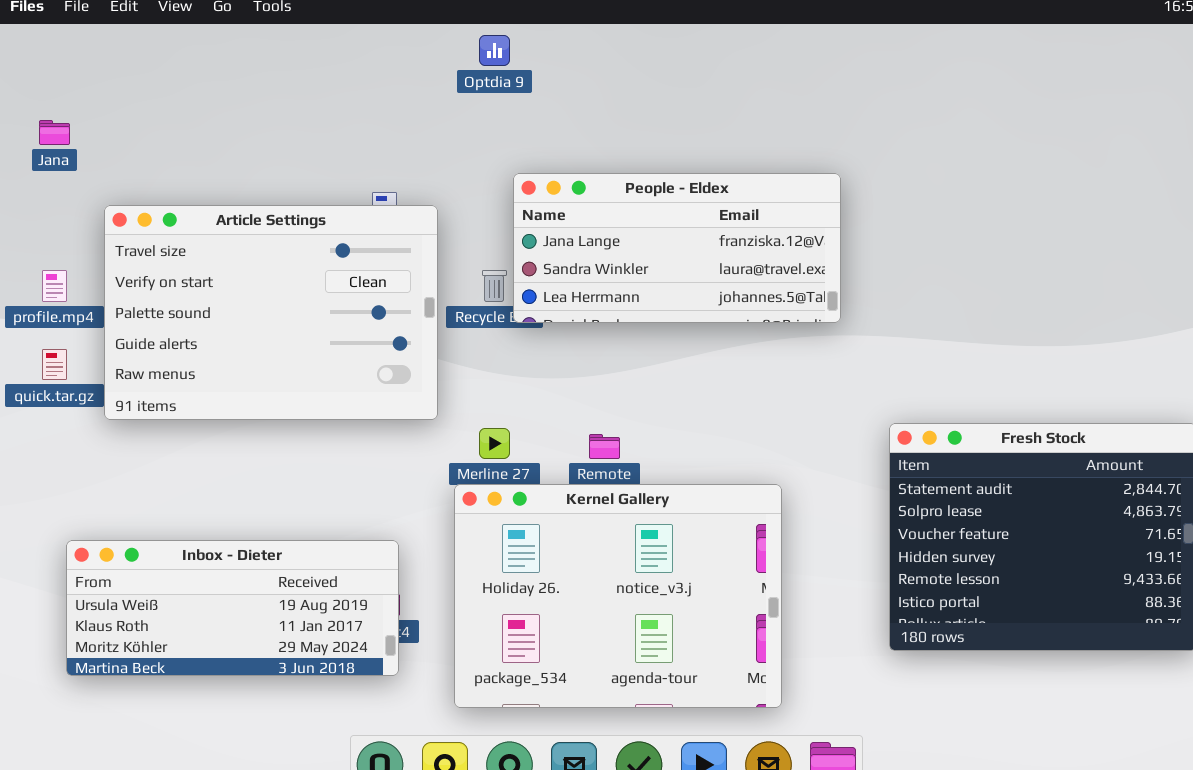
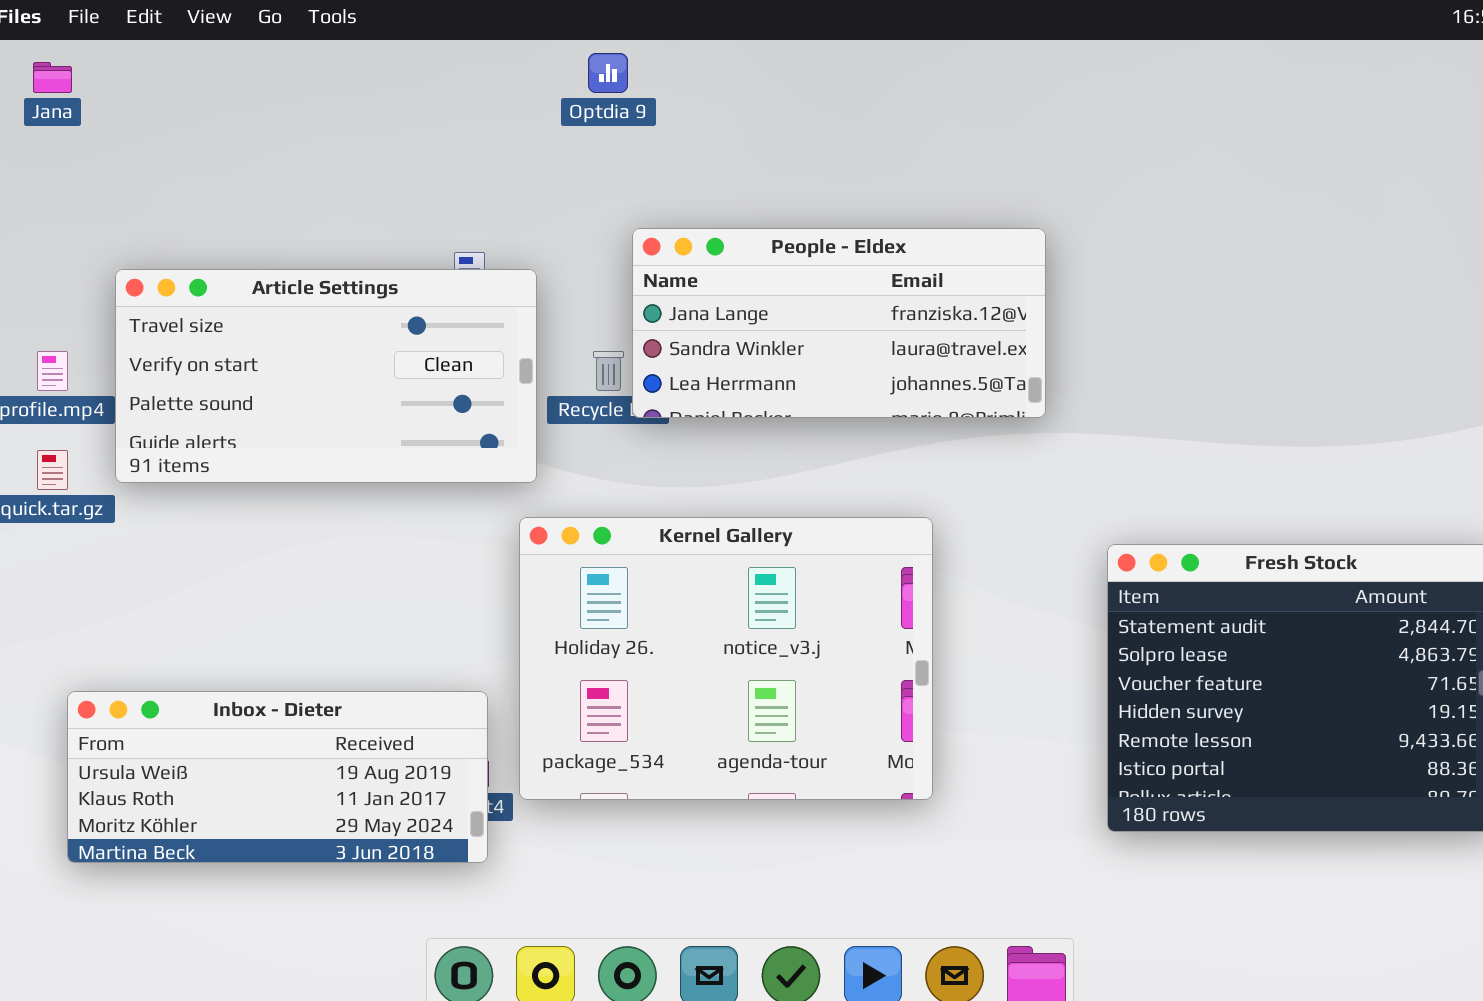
Jana: [39,120,70,145] -> [33,62,72,93], moved
Article Settings: [104,205,438,420] -> [115,269,537,483], resized
Kernel Gallery: [454,484,782,708] -> [519,517,933,800], moved

